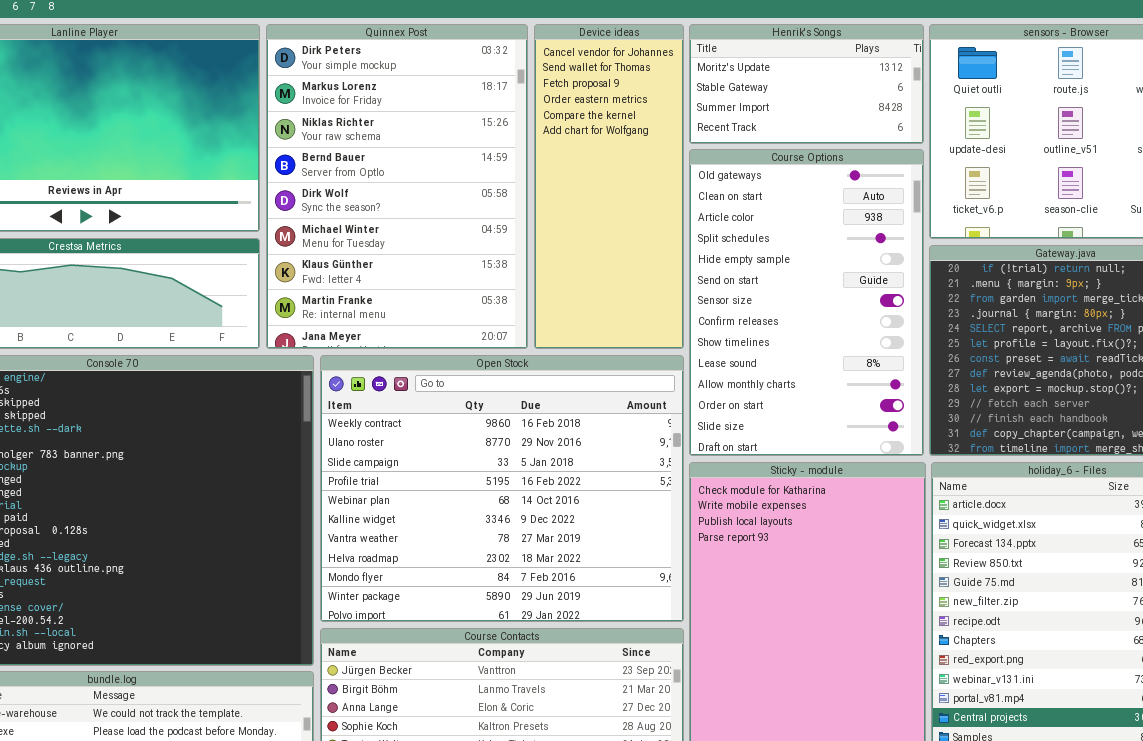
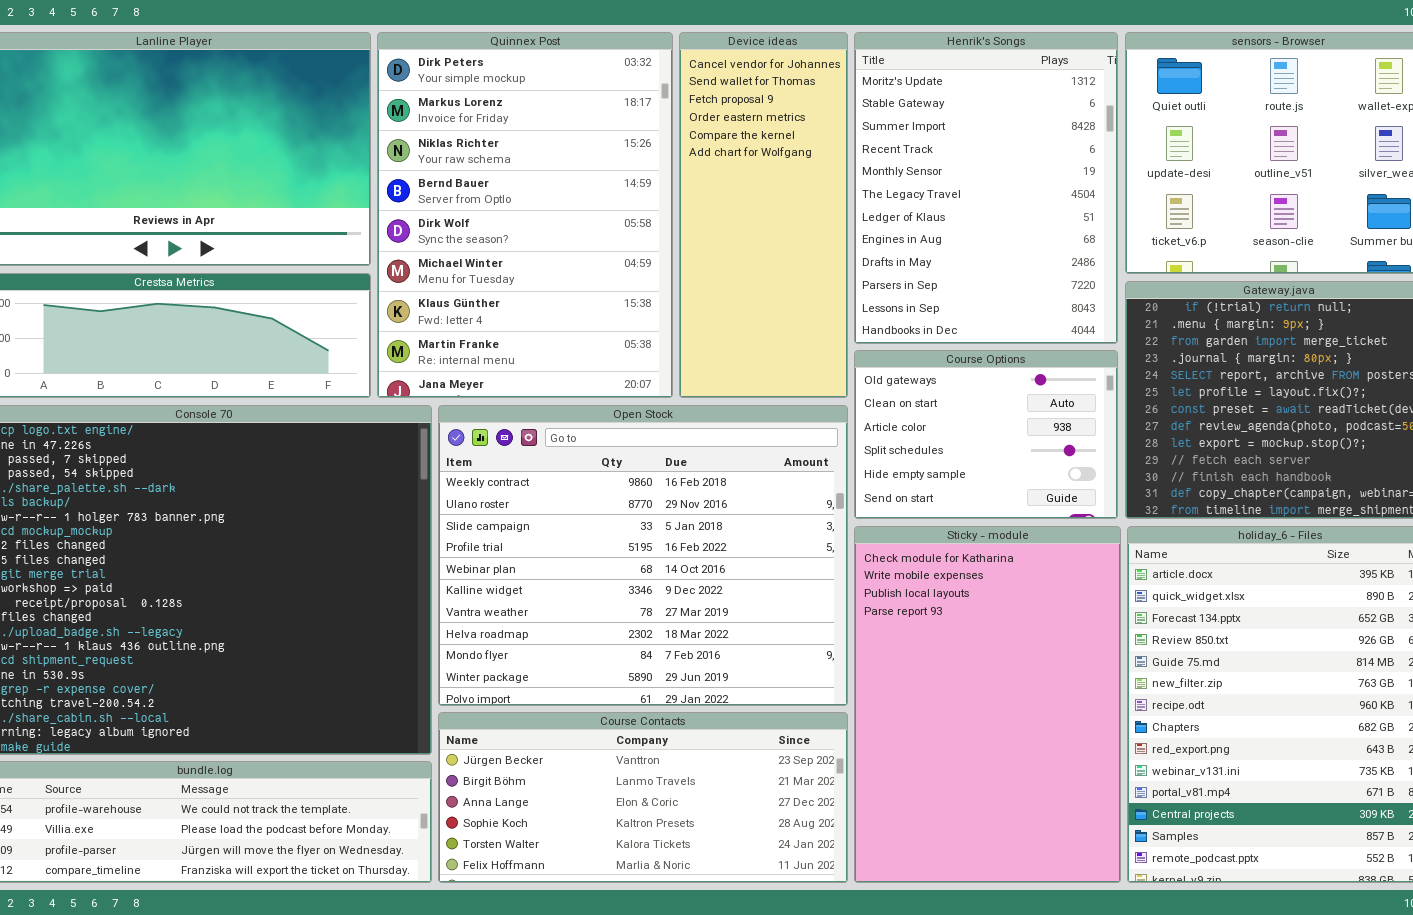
Henrik's Songs: [689,24,924,144] -> [854,32,1118,344], resized
Course Options: [689,149,924,456] -> [854,350,1118,519], resized

